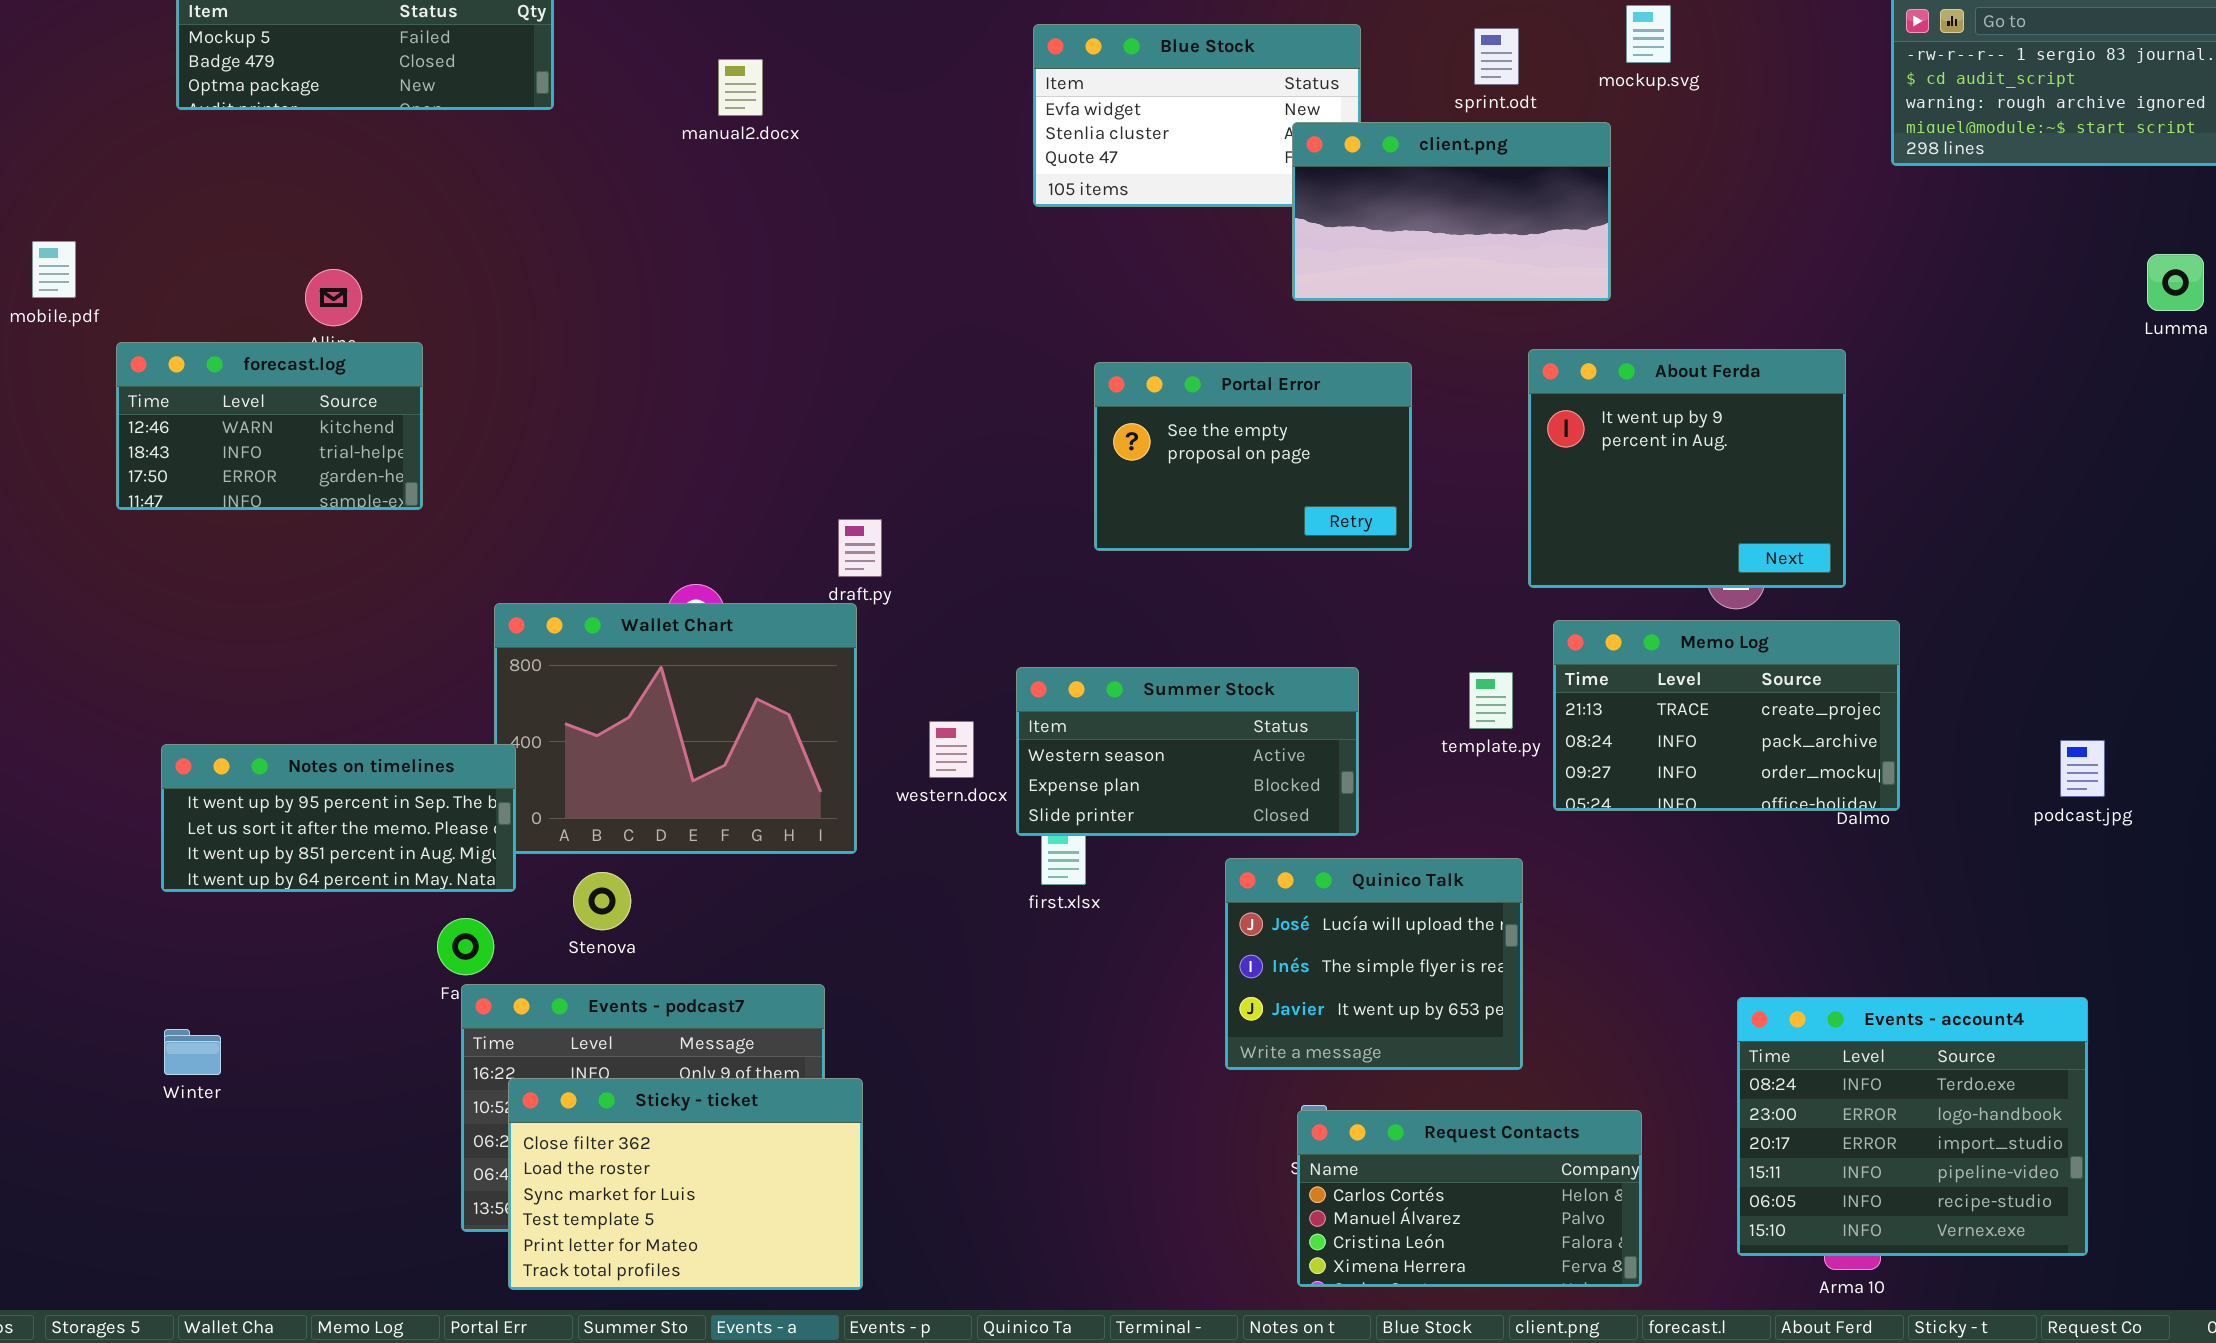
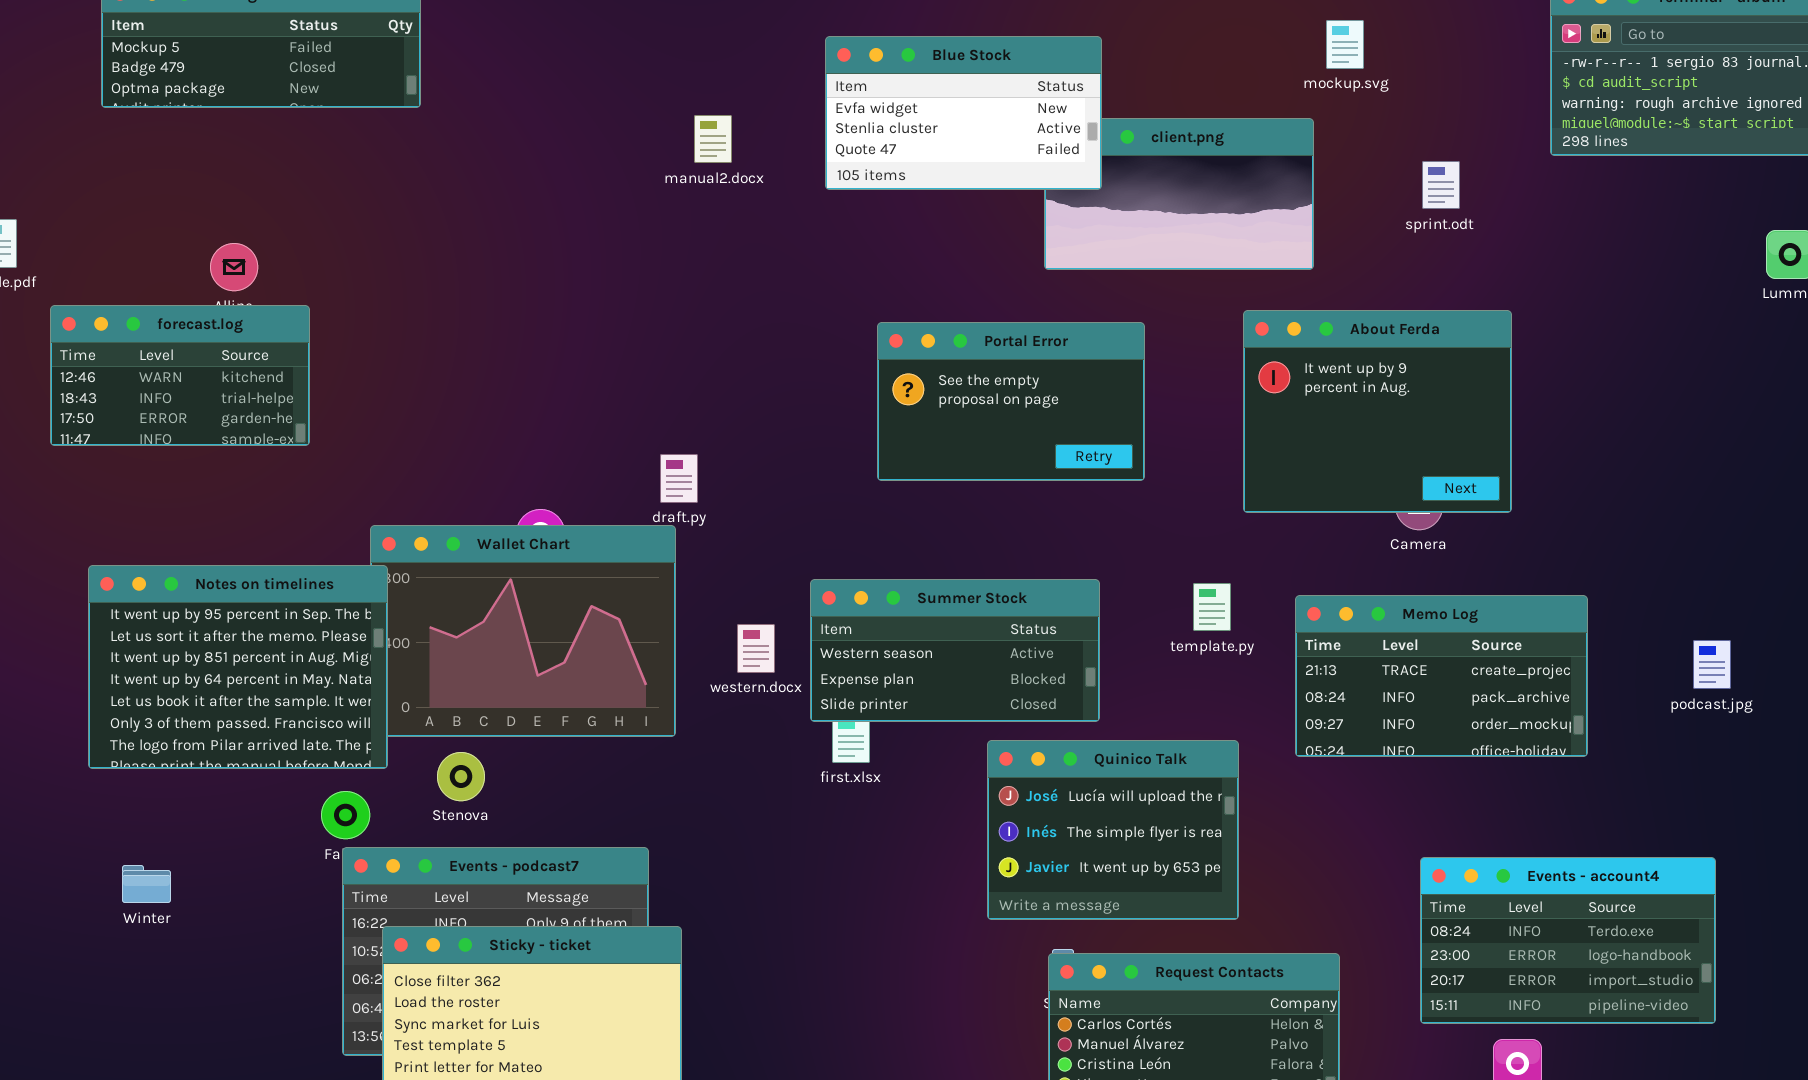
Blue Stock: [1033,24,1361,207] -> [825,36,1102,190], raised
sprint.odt: [1474,28,1519,85] -> [1422,161,1460,209], moved
manual2.docx: [718,59,763,116] -> [694,115,732,163], moved
Memo Log: [1553,620,1900,811] -> [1295,595,1588,757], moved
Notes on timelines: [161,744,516,892] -> [88,565,388,769], resized
Events - account4: [1737,997,2088,1256] -> [1420,857,1716,1024], resized
Winter: [164,1029,221,1075] -> [122,865,171,903], moved

